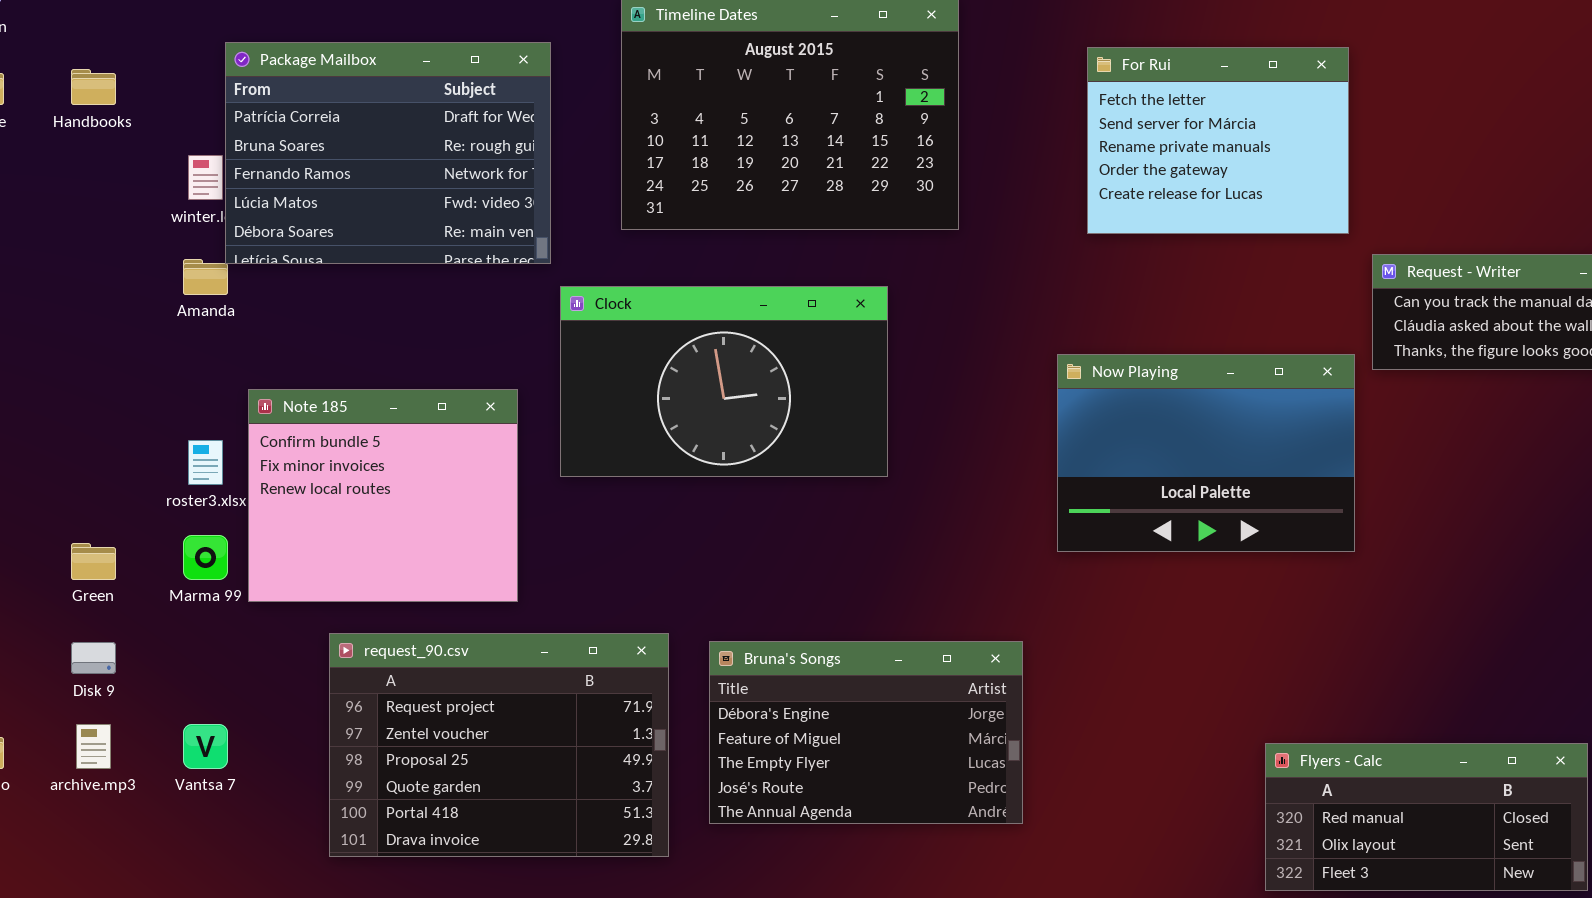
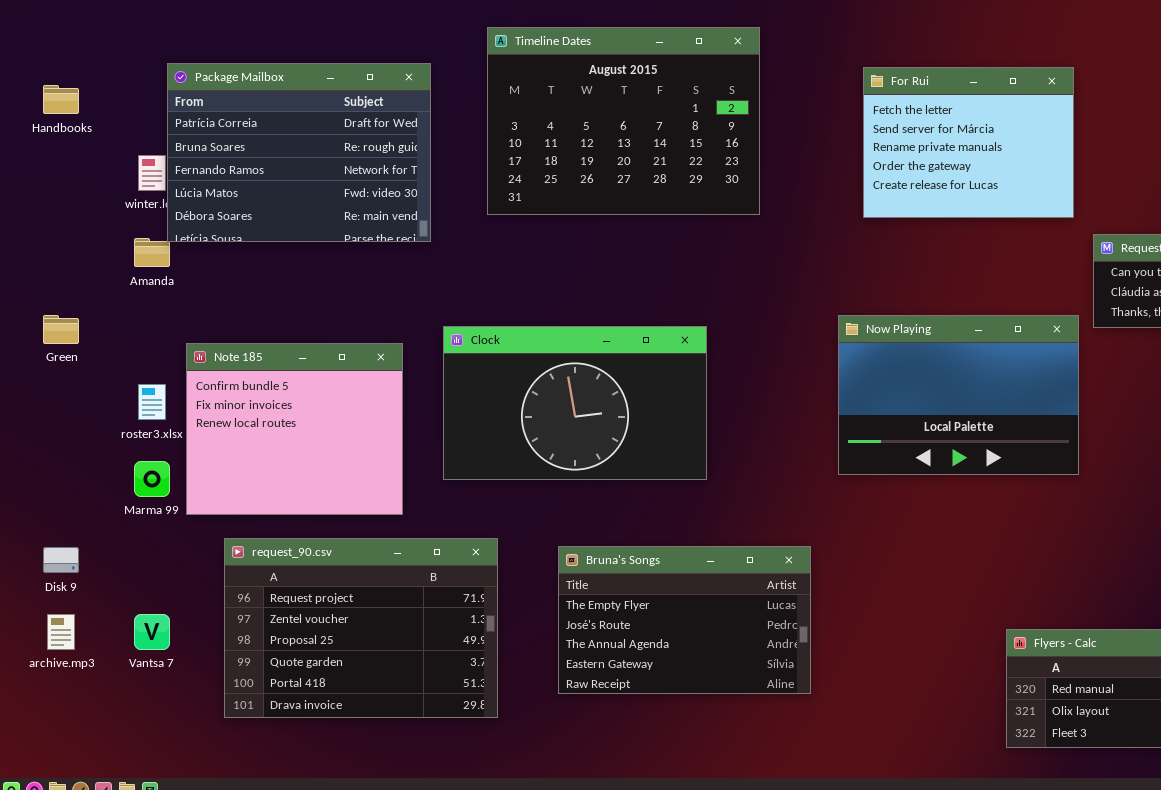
Clock: [560,286,888,477] -> [443,326,707,480], moved
Green: [71,543,116,580] -> [43,315,79,344], moved
request_90.csv: [329,633,669,857] -> [224,538,498,718], moved
Bruna's Songs: [709,641,1023,824] -> [558,546,811,694], scrolled down 2 rows

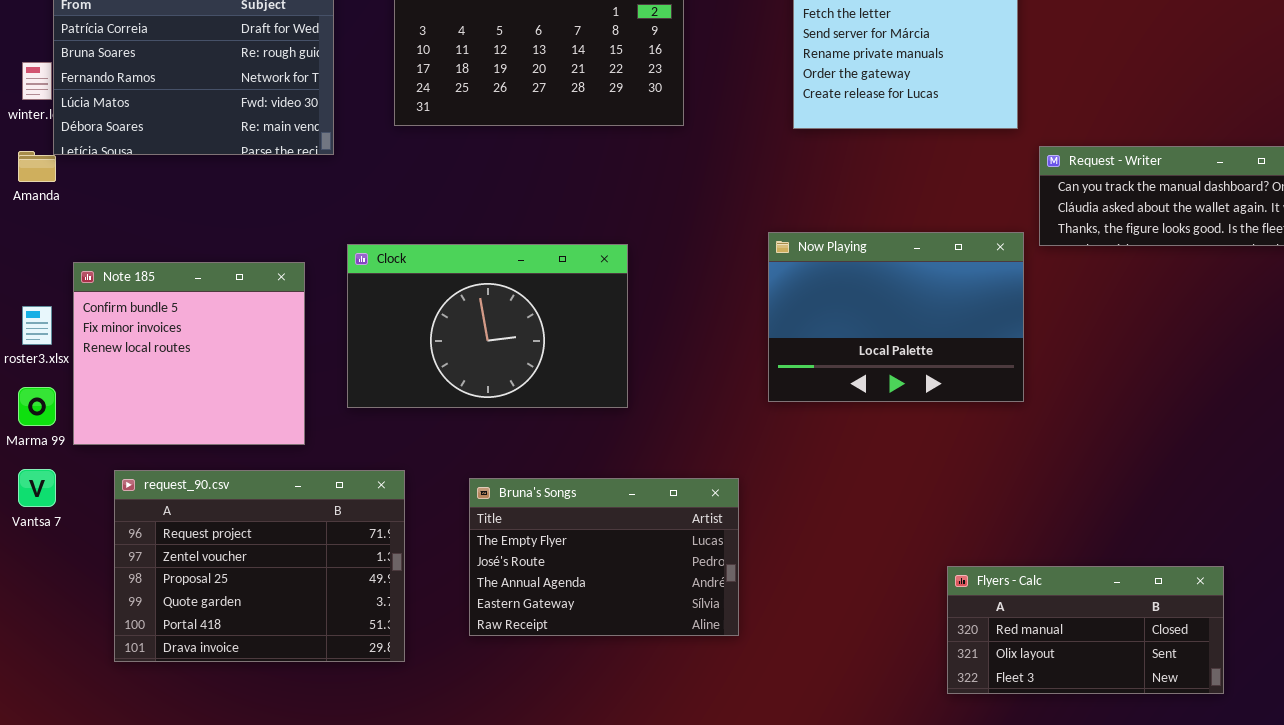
Vantsa 7: [134,614,170,650] -> [18,469,56,507], moved

